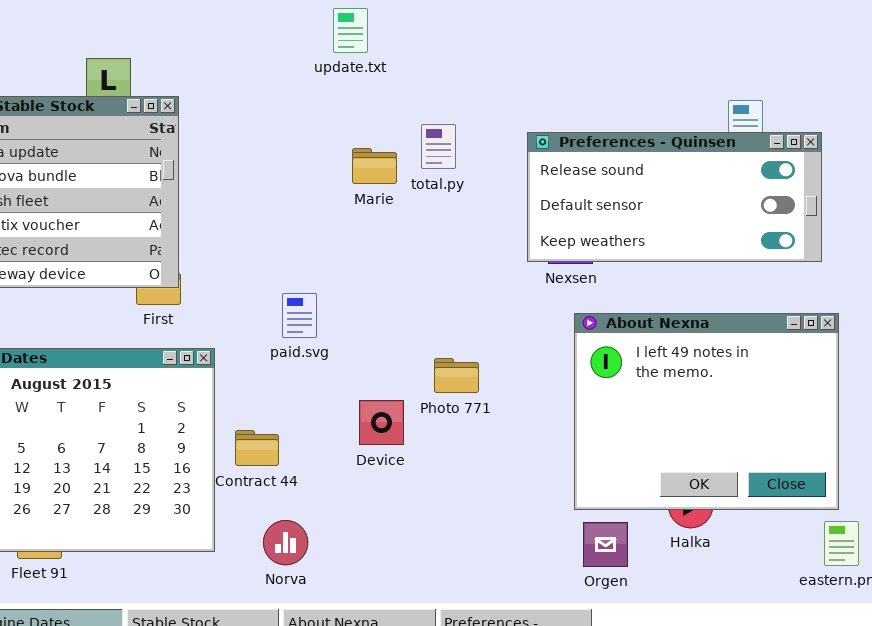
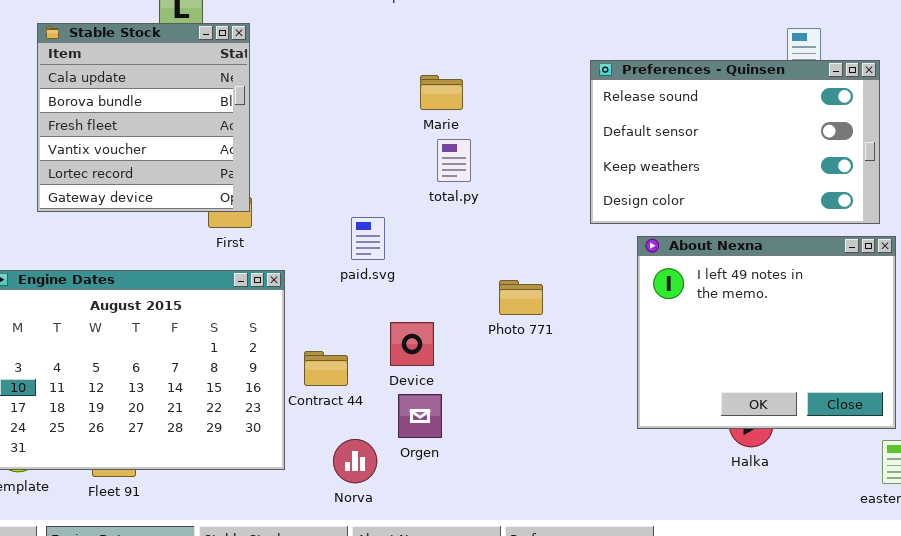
total.py: [421,124,456,169] -> [437,139,471,182], moved
Preferences - Quinsen: [527,132,822,262] -> [590,60,880,224], resized
Device: [359,400,404,445] -> [390,322,434,366], moved
Orgen: [583,522,628,567] -> [398,394,442,438], moved

